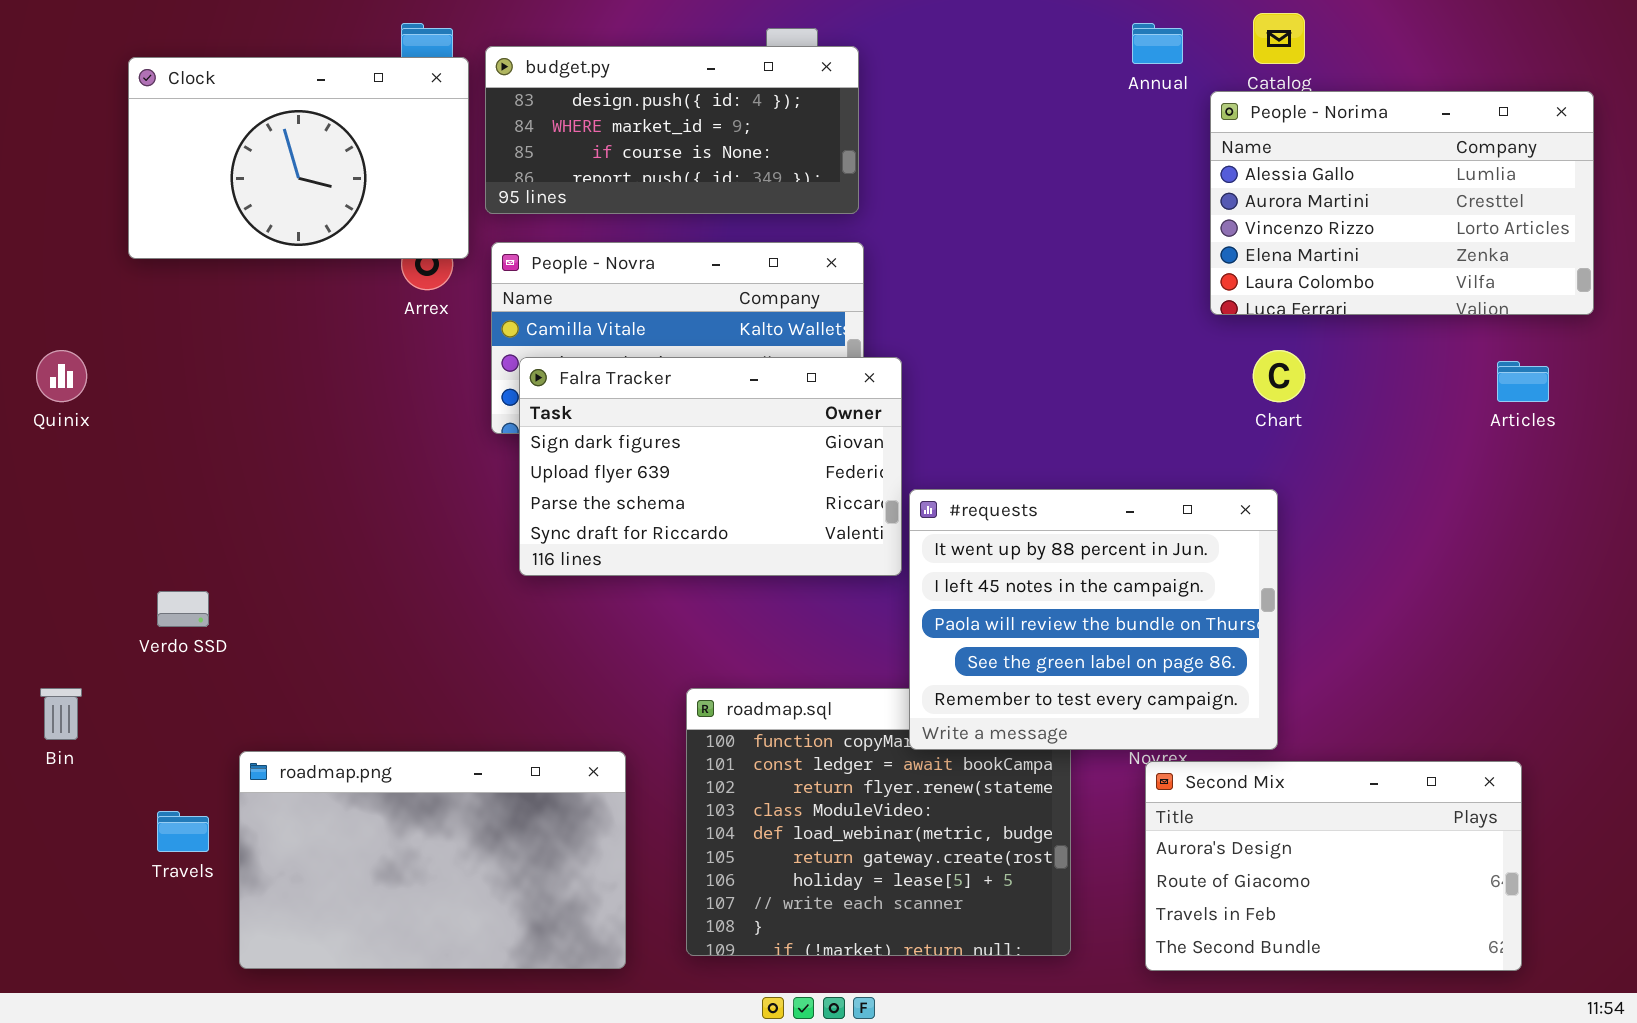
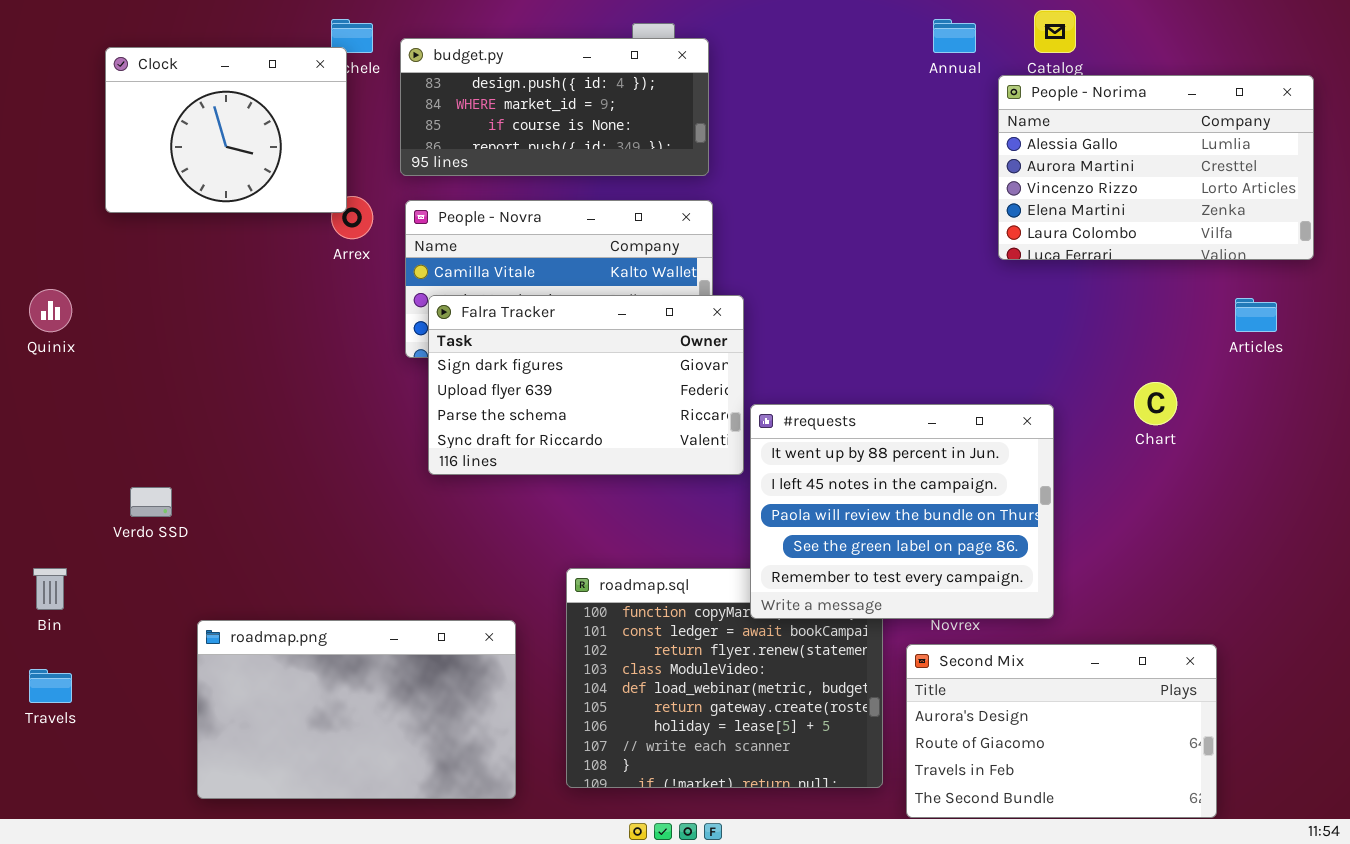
Clock: [128,57,469,259] -> [105,47,347,213], resized
Chart: [1253,350,1305,402] -> [1134,382,1177,425], moved
Second Mix: [1145,761,1522,971] -> [906,644,1217,818], moved
Travels: [157,811,209,852] -> [29,669,72,703], moved

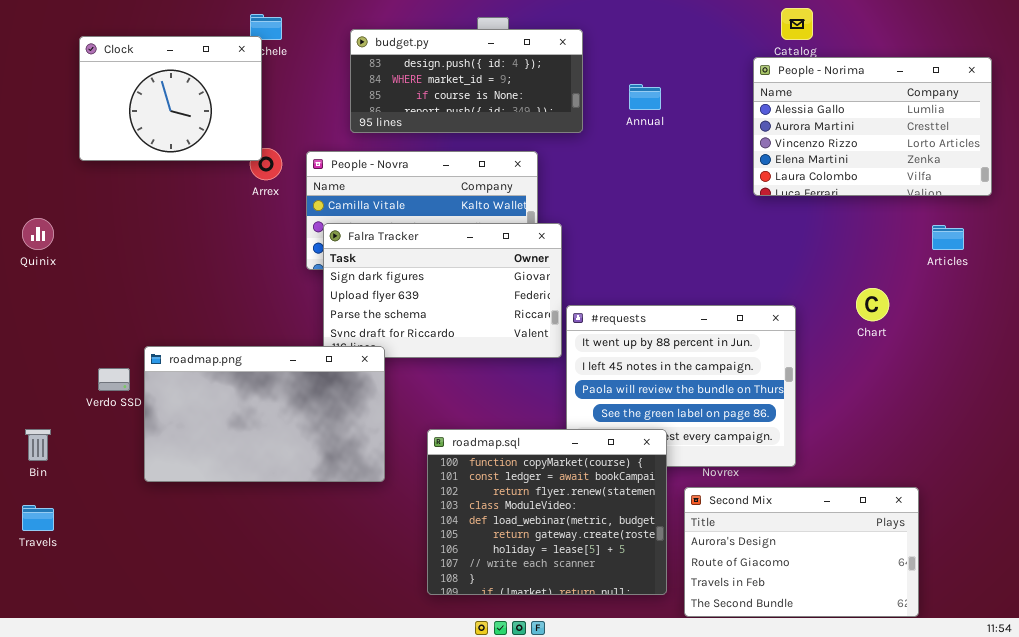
Annual: [933,19,976,53] -> [629,84,661,110], moved
budget.py: [400,38,709,176] -> [350,29,583,133], moved
roadmap.sql: [566,568,883,788] -> [427,429,667,595], raised
roadmap.png: [197,620,516,799] -> [144,346,385,482], moved

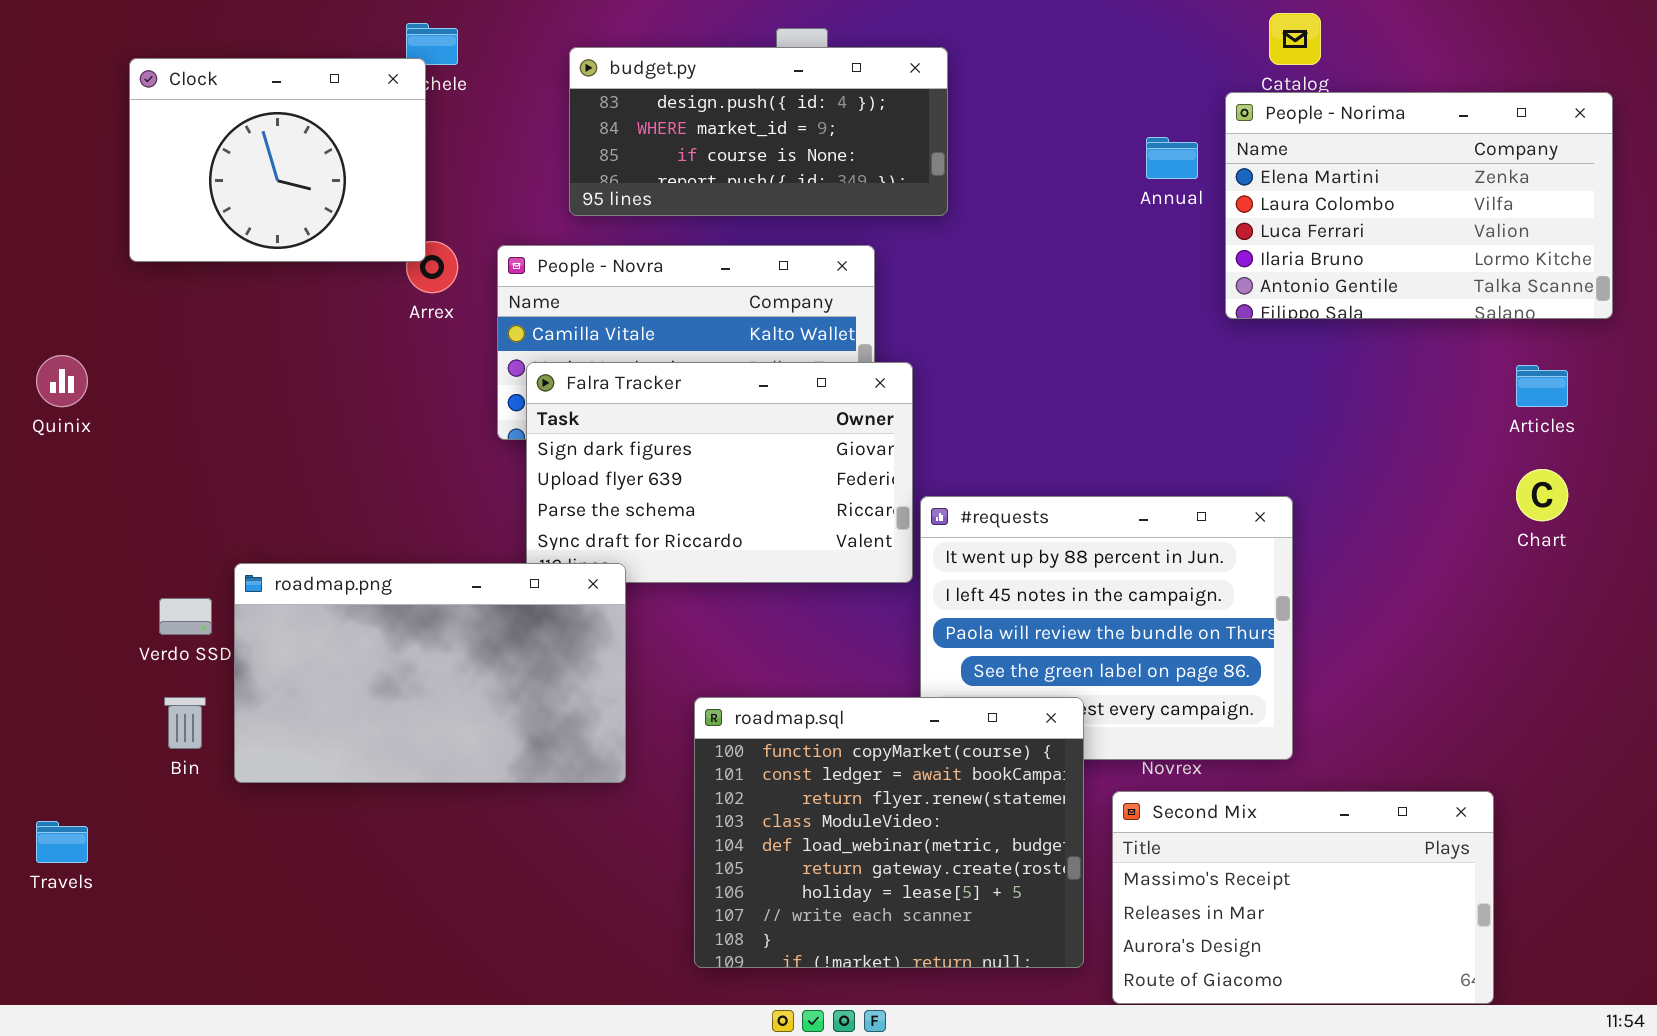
People - Norima: [753,57,992,196] -> [1225,92,1613,319], scrolled down 3 rows
Annual: [629,84,661,110] -> [1146,137,1198,179], moved
Chart: [856,288,889,321] -> [1516,469,1568,521], moved
Bin: [25,429,51,461] -> [164,697,206,749], moved
Second Mix: [684,487,919,617] -> [1112,791,1494,1004], scrolled up 2 rows

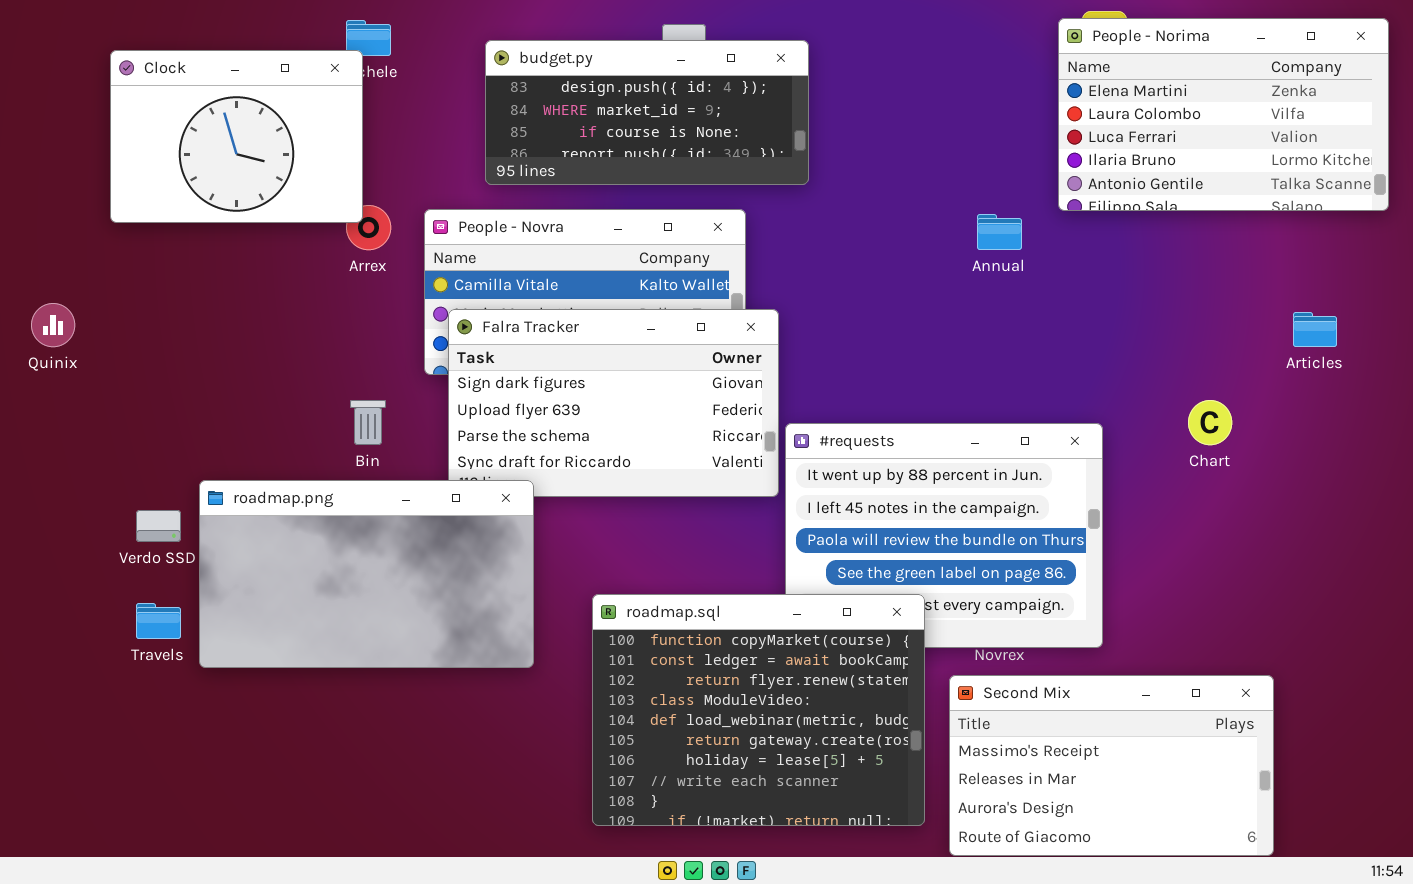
People - Norima: [1225,92,1613,319] -> [1058,18,1389,211], moved
Annual: [1146,137,1198,179] -> [977,214,1022,250], moved
Chart: [1516,469,1568,521] -> [1188,400,1232,445], moved
Bin: [164,697,206,749] -> [350,400,386,445], moved
Travels: [36,821,88,863] -> [136,603,181,639], moved

